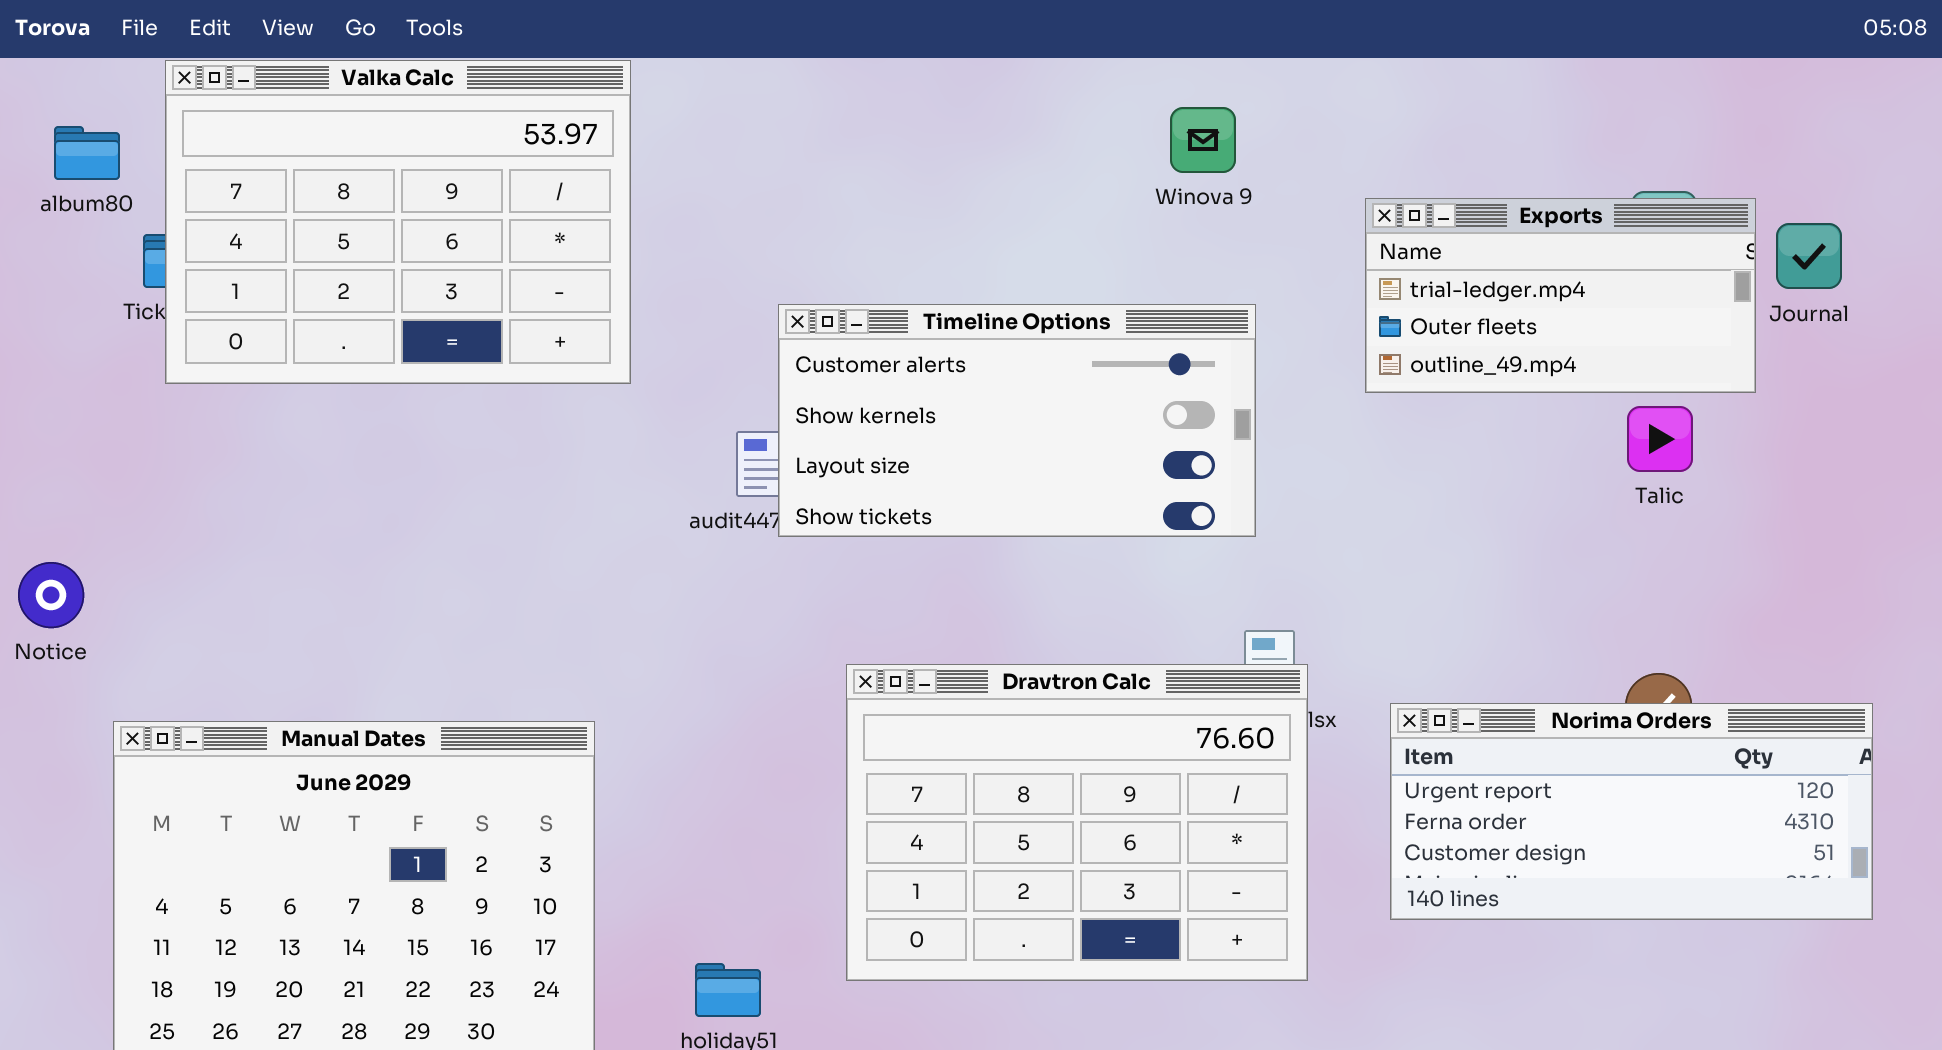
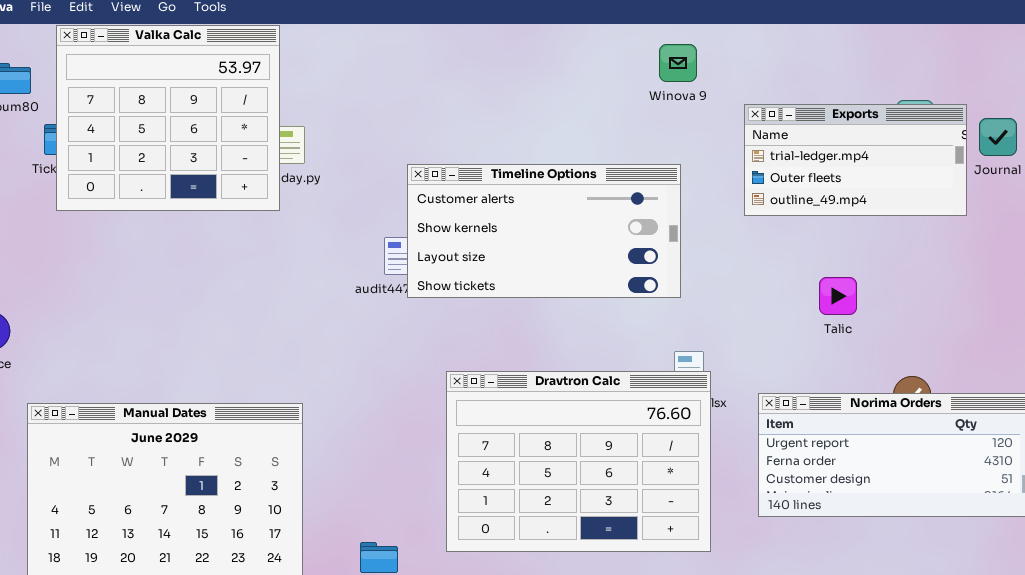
Valka Calc: [165,60,631,384] -> [56,25,280,211], resized
Winova 9: [1170,107,1236,173] -> [659,44,697,82], moved
Talic: [1627,406,1693,472] -> [819,277,857,315], moved

